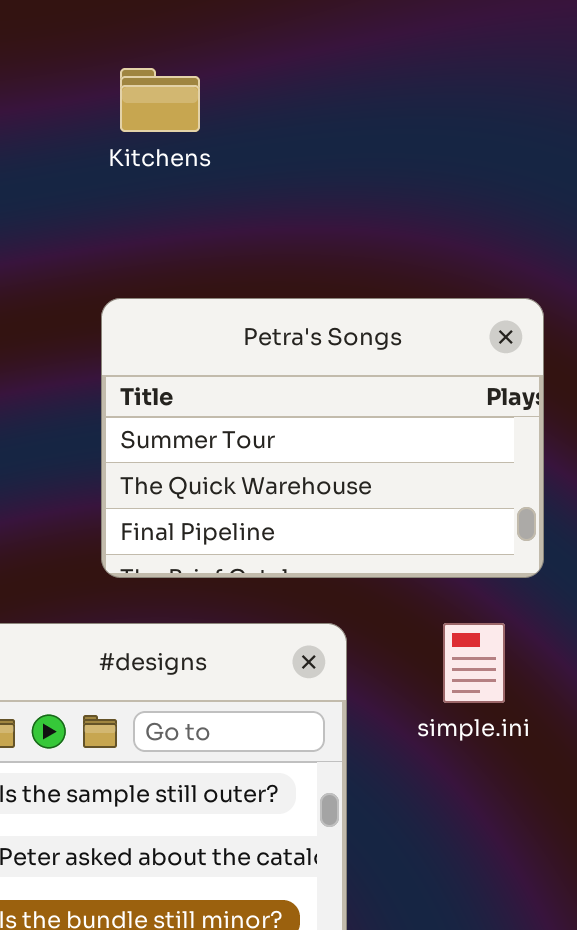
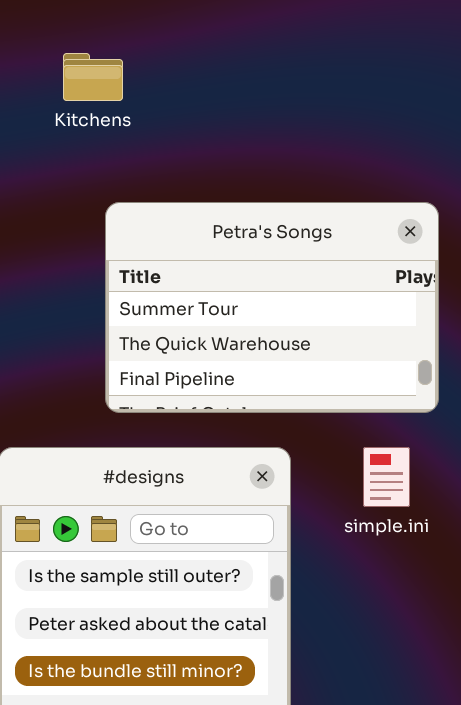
Kitchens: [120,68,200,132] -> [63,53,123,101], moved

